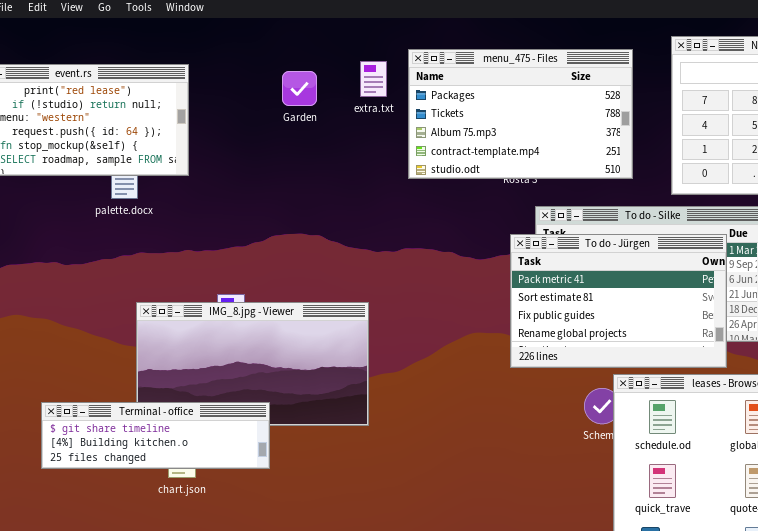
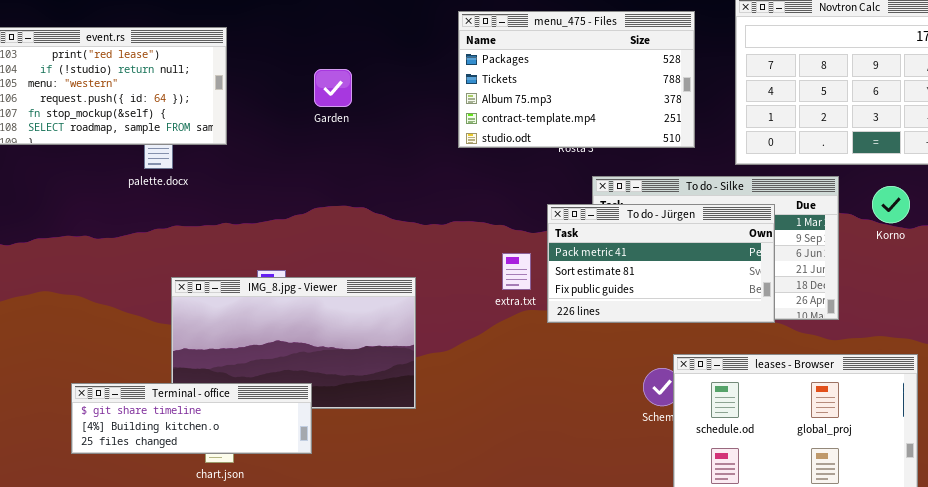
extra.txt: [360,61,387,97] -> [502,253,531,290], moved
Garden: [282,71,317,106] -> [314,69,352,107], moved
To do - Jürgen: [510,234,727,368] -> [547,204,775,323], moved, resized

